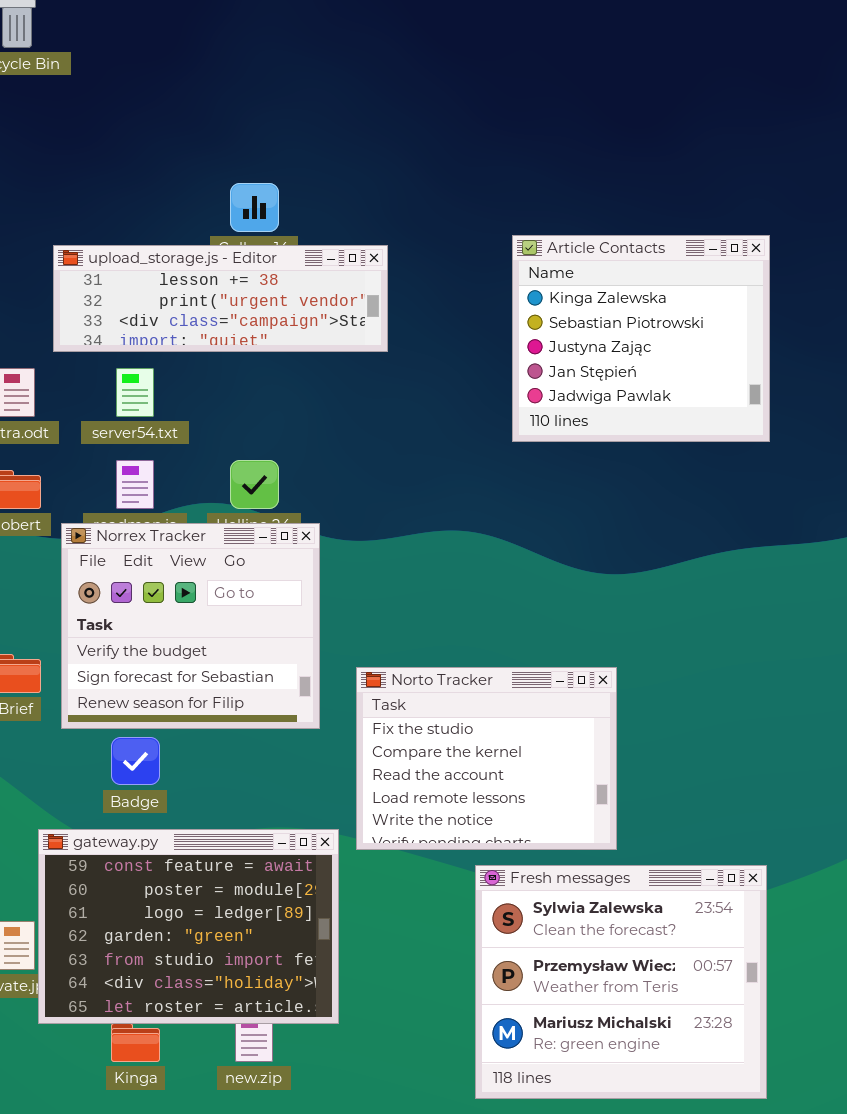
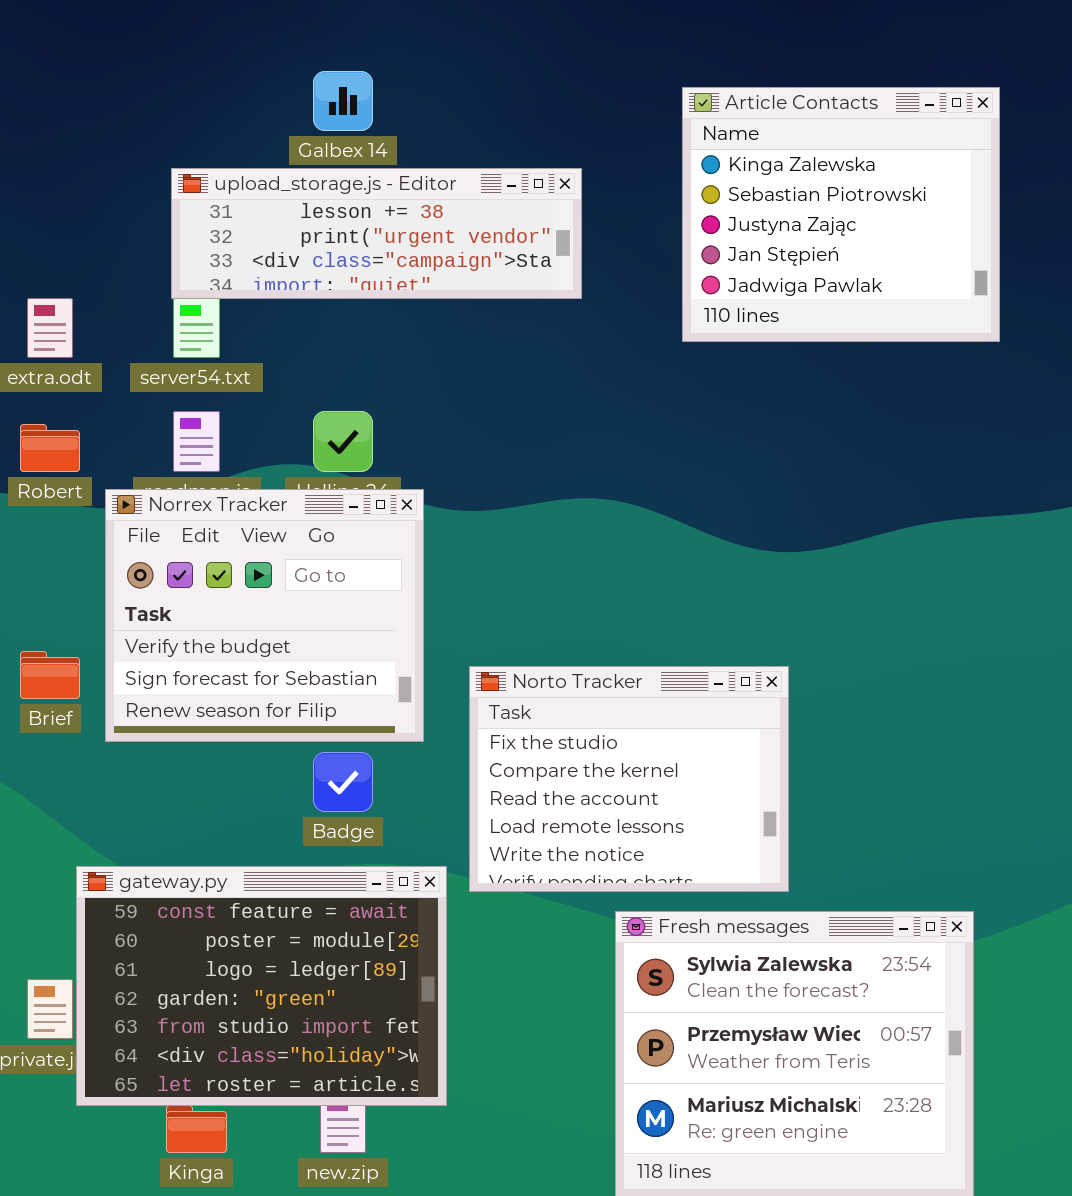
Article Contacts: [512,235,770,442] -> [682,87,1000,342], moved
upload_storage.js - Editor: [53,245,388,352] -> [171,168,582,299], moved
Badge: [111,737,160,785] -> [313,752,373,812], moved

